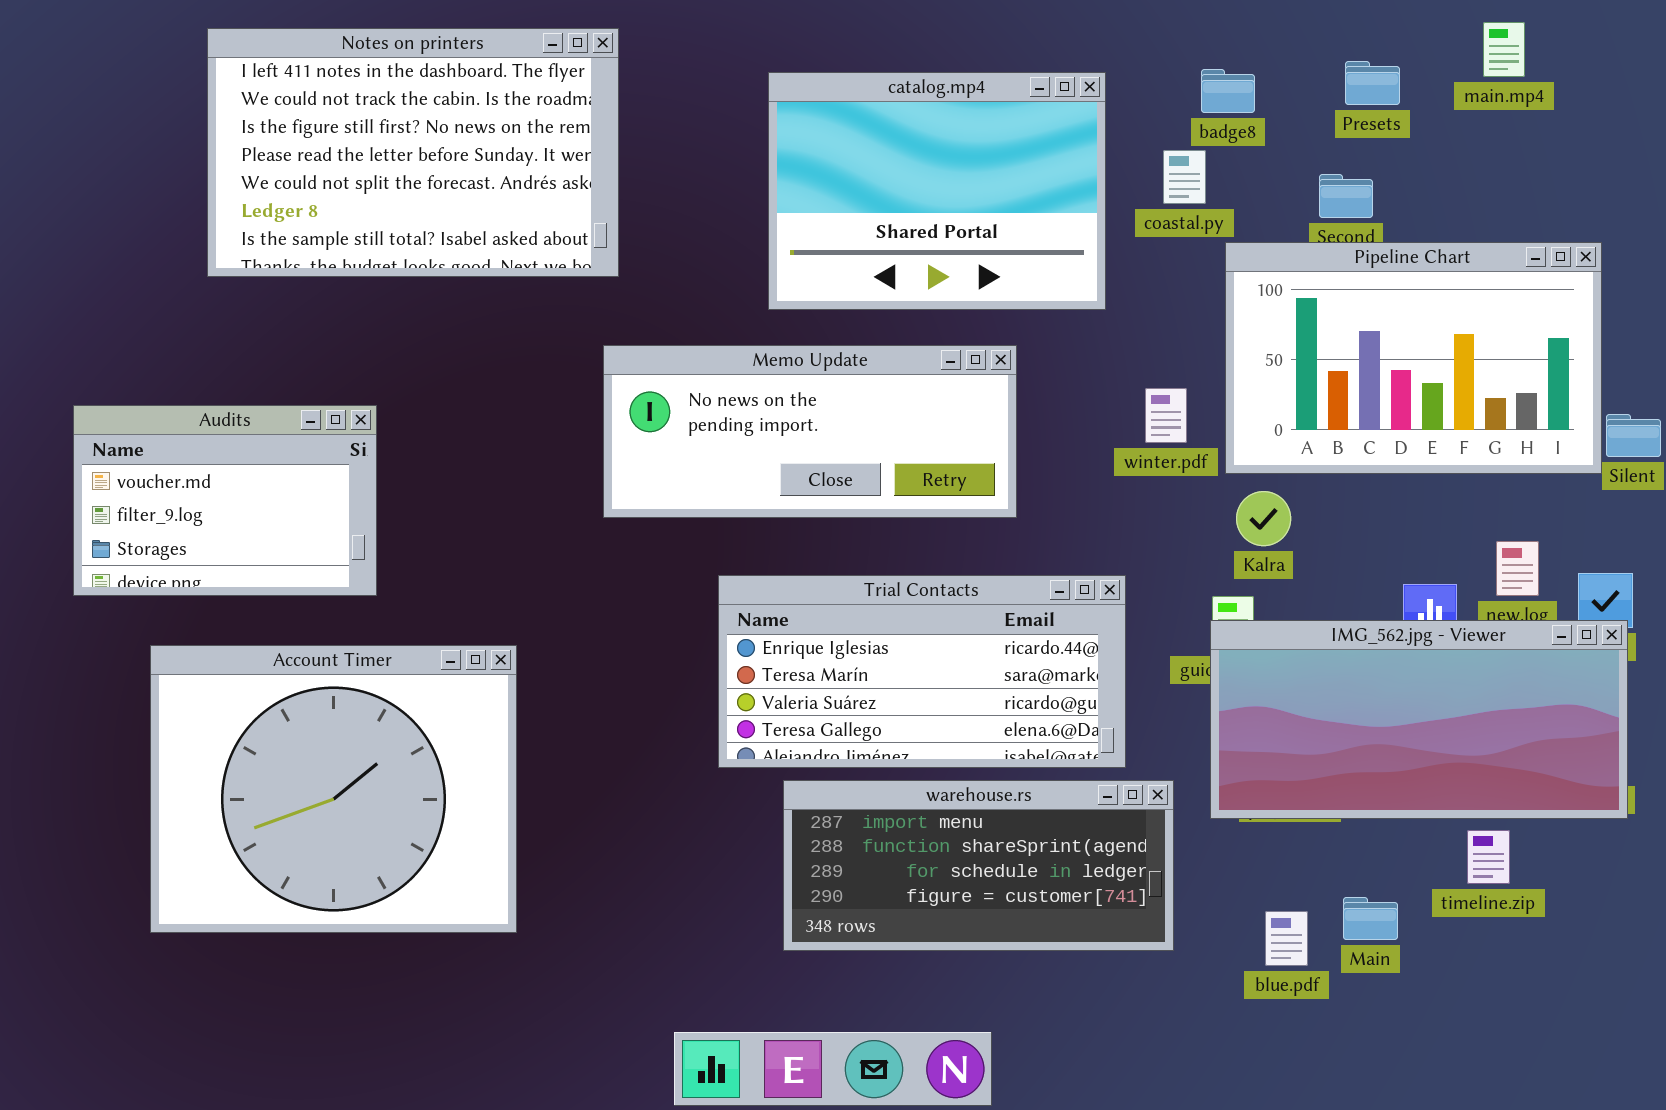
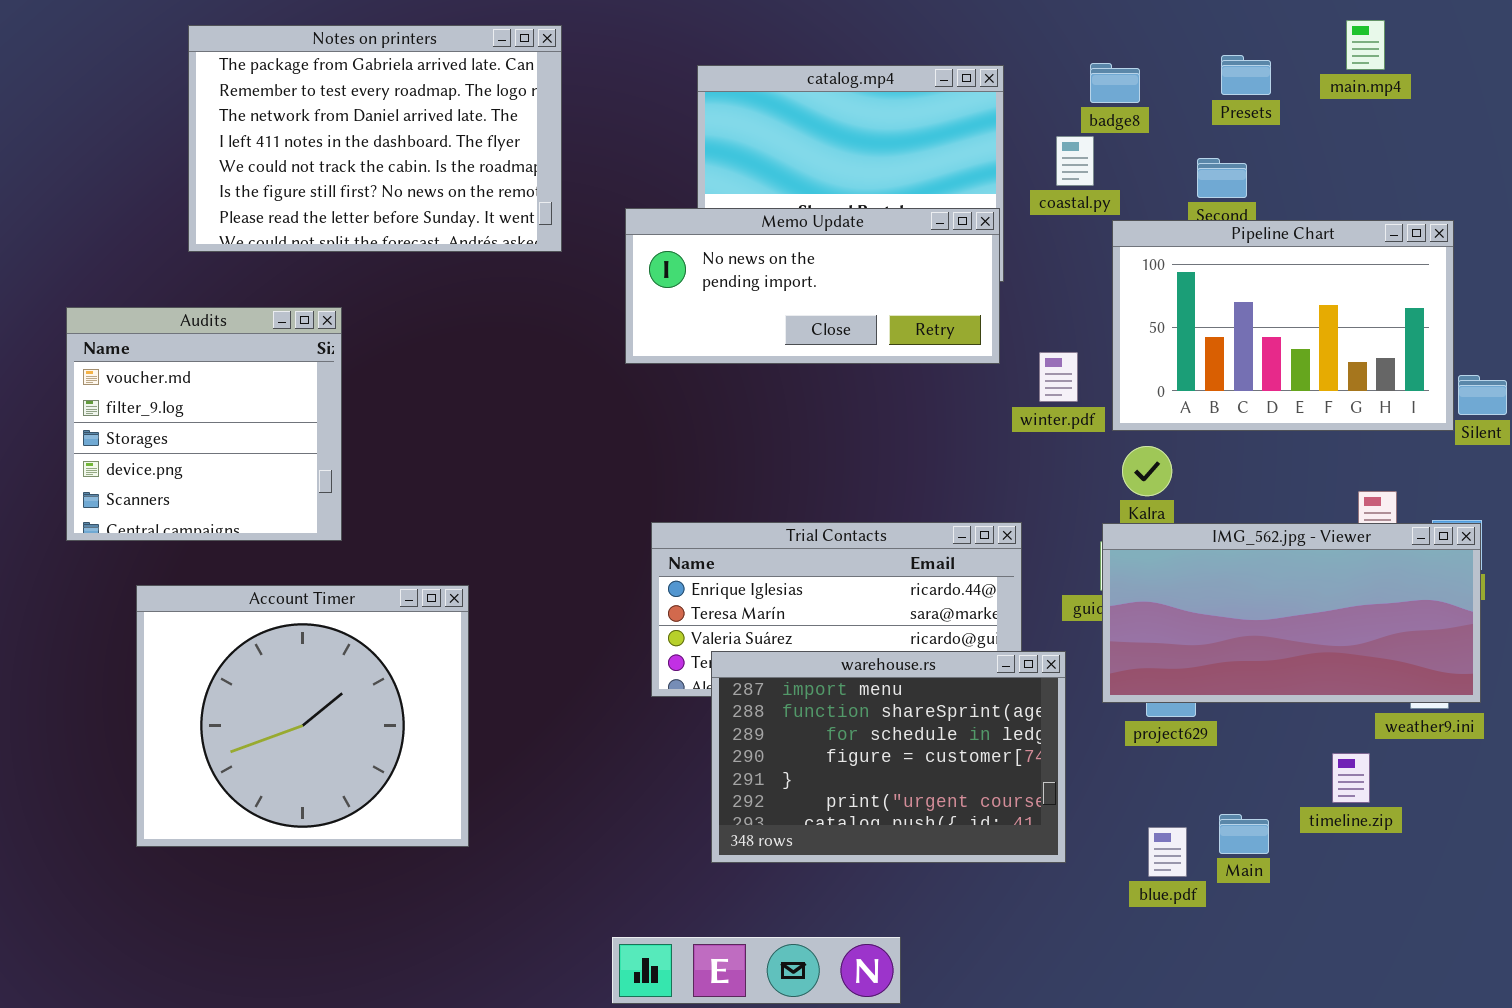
Notes on printers: [207,28,619,277] -> [188,25,562,252], scrolled up 3 rows
Memo Update: [603,345,1017,518] -> [625,208,1000,364], moved
Audits: [73,405,377,596] -> [66,307,342,541], resized
IMG_562.jpg - Viewer: [1210,620,1628,819] -> [1102,523,1481,703], moved
warehouse.rs: [783,780,1174,951] -> [711,651,1066,863], resized

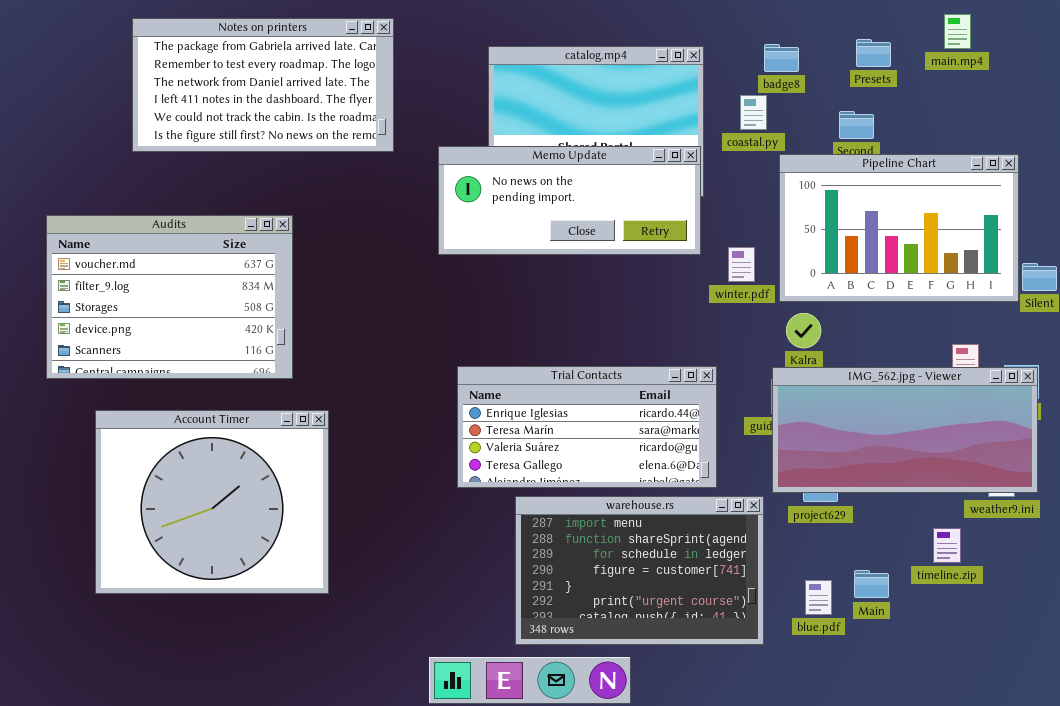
Notes on printers: [188,25,562,252] -> [132,18,394,152], resized
Audits: [66,307,342,541] -> [46,215,293,379], resized
warehouse.rs: [711,651,1066,863] -> [515,496,764,645], moved

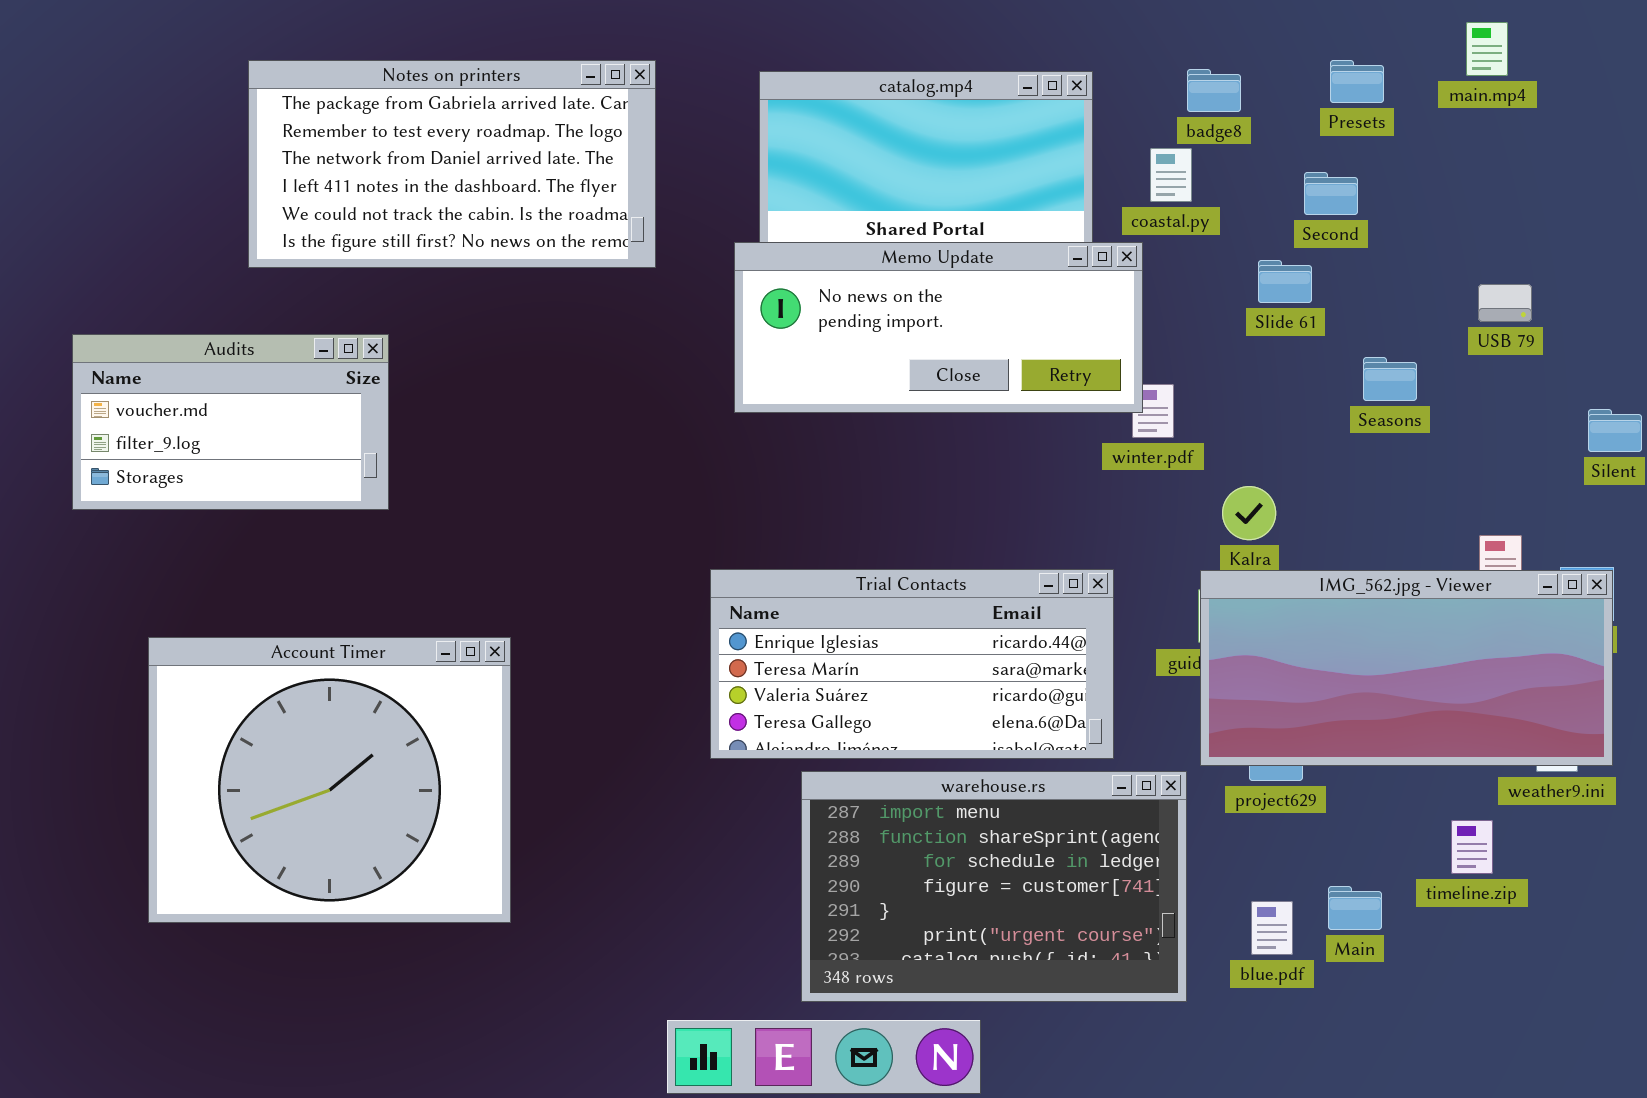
Notes on printers: [132,18,394,152] -> [248,60,656,268], moved
Memo Update: [438,146,701,255] -> [734,242,1143,413], moved
Pipeline Chart: [779,154,1019,302] -> none, closed
Audits: [46,215,293,379] -> [72,334,389,510], resized

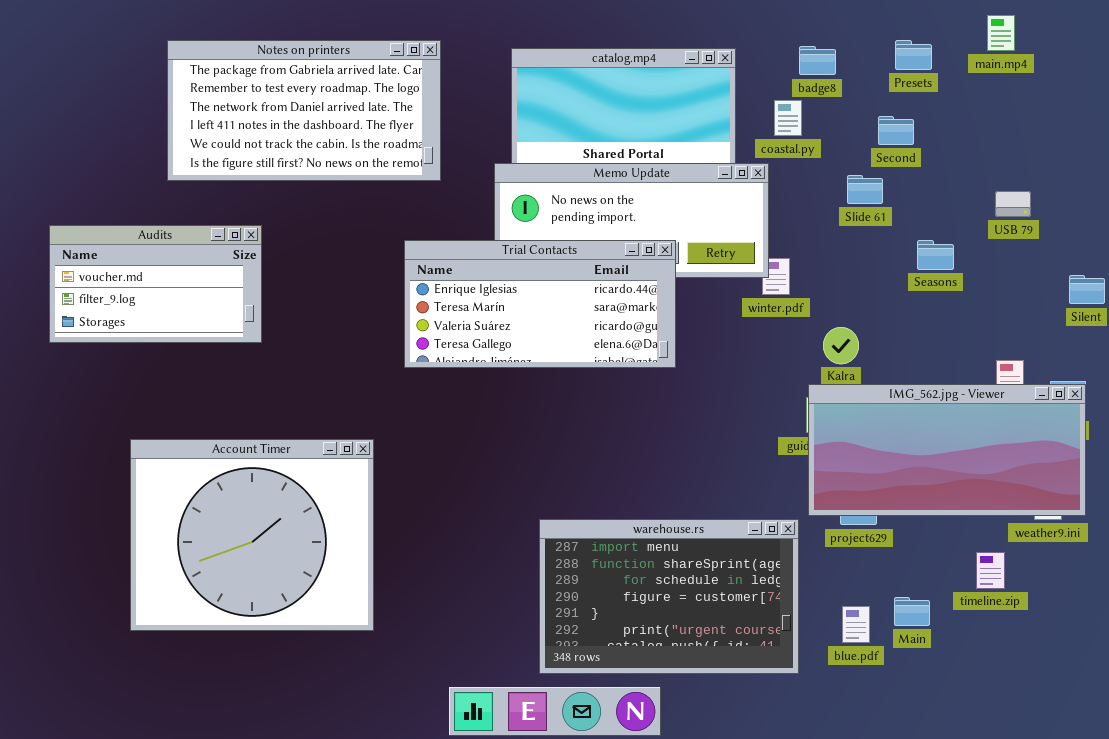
Trial Contacts: [710,569,1114,759] -> [404,240,676,368], moved
Account Timer: [148,637,511,923] -> [130,439,374,631], moved

